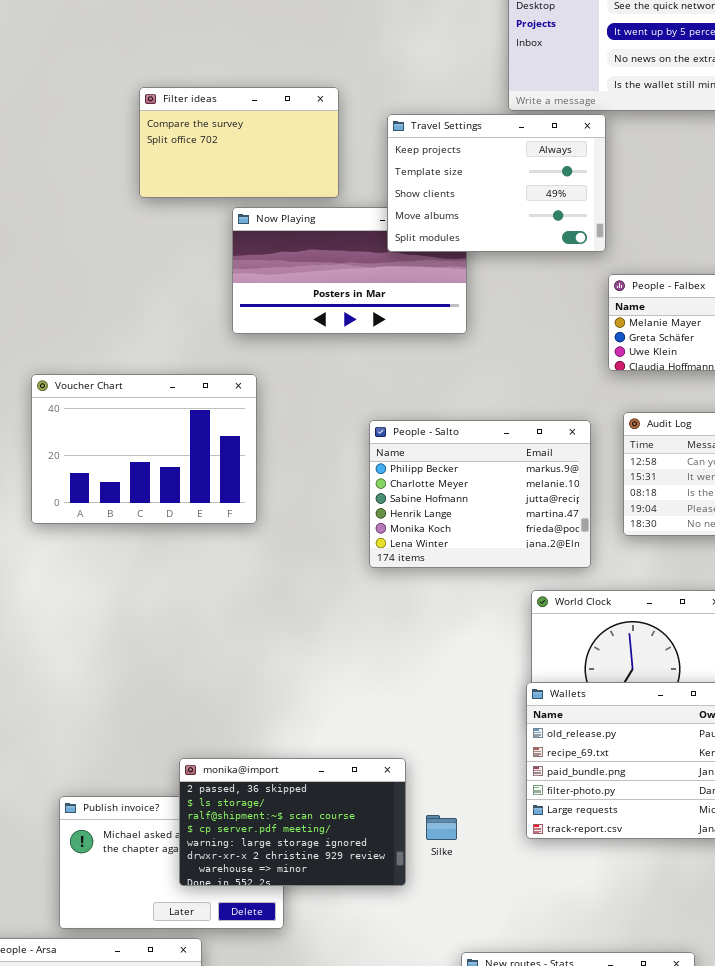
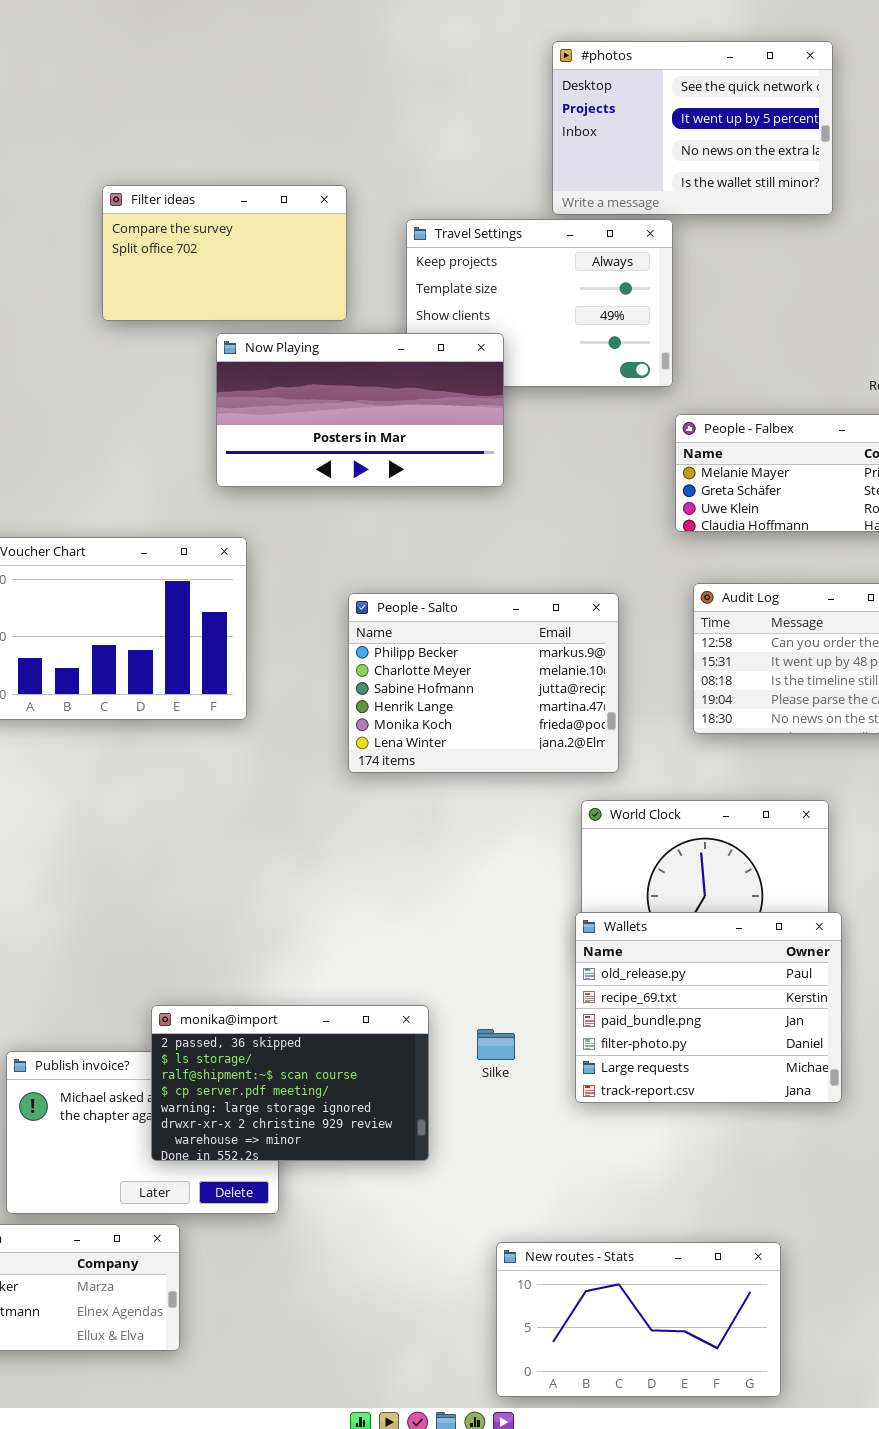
Now Playing: [232,207,467,334] -> [216,333,504,487], raised
People - Salto: [369,420,591,568] -> [348,593,619,773], moved
Silke: [426,815,457,840] -> [477,1029,515,1060], moved

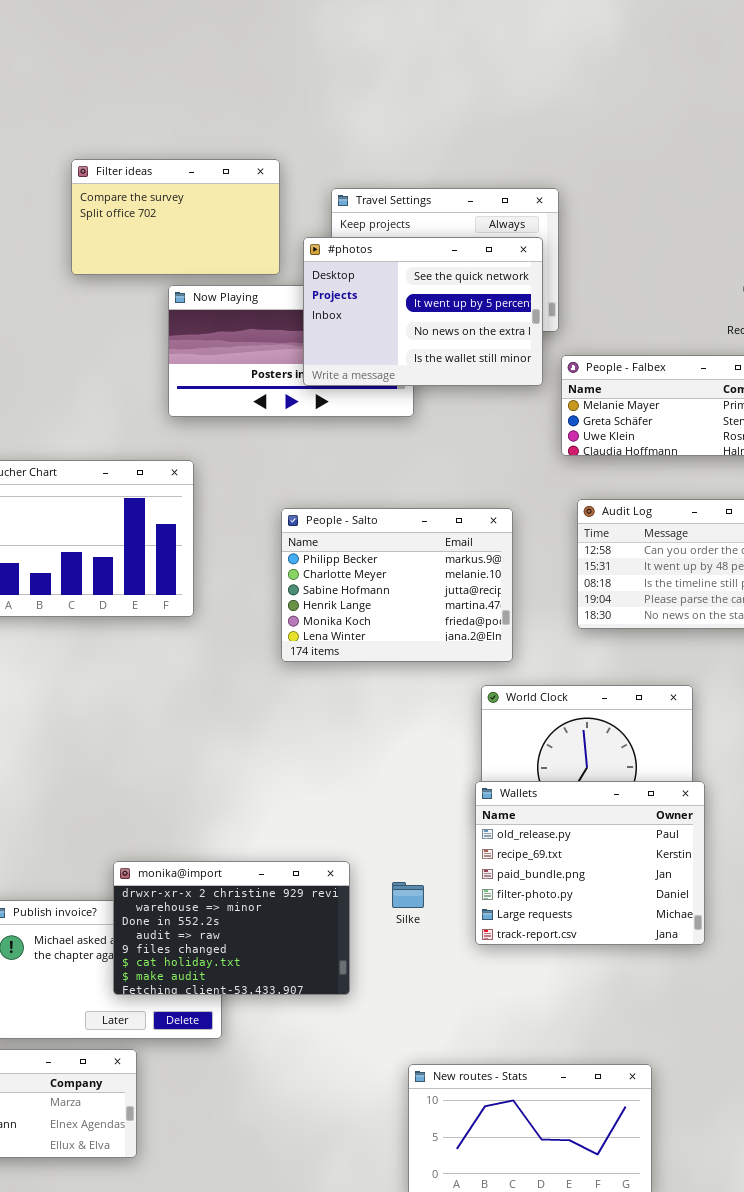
#photos: [552,41,833,215] -> [303,237,543,386], moved
monika@import: [151,1005,429,1161] -> [113,861,350,995], scrolled down 5 rows

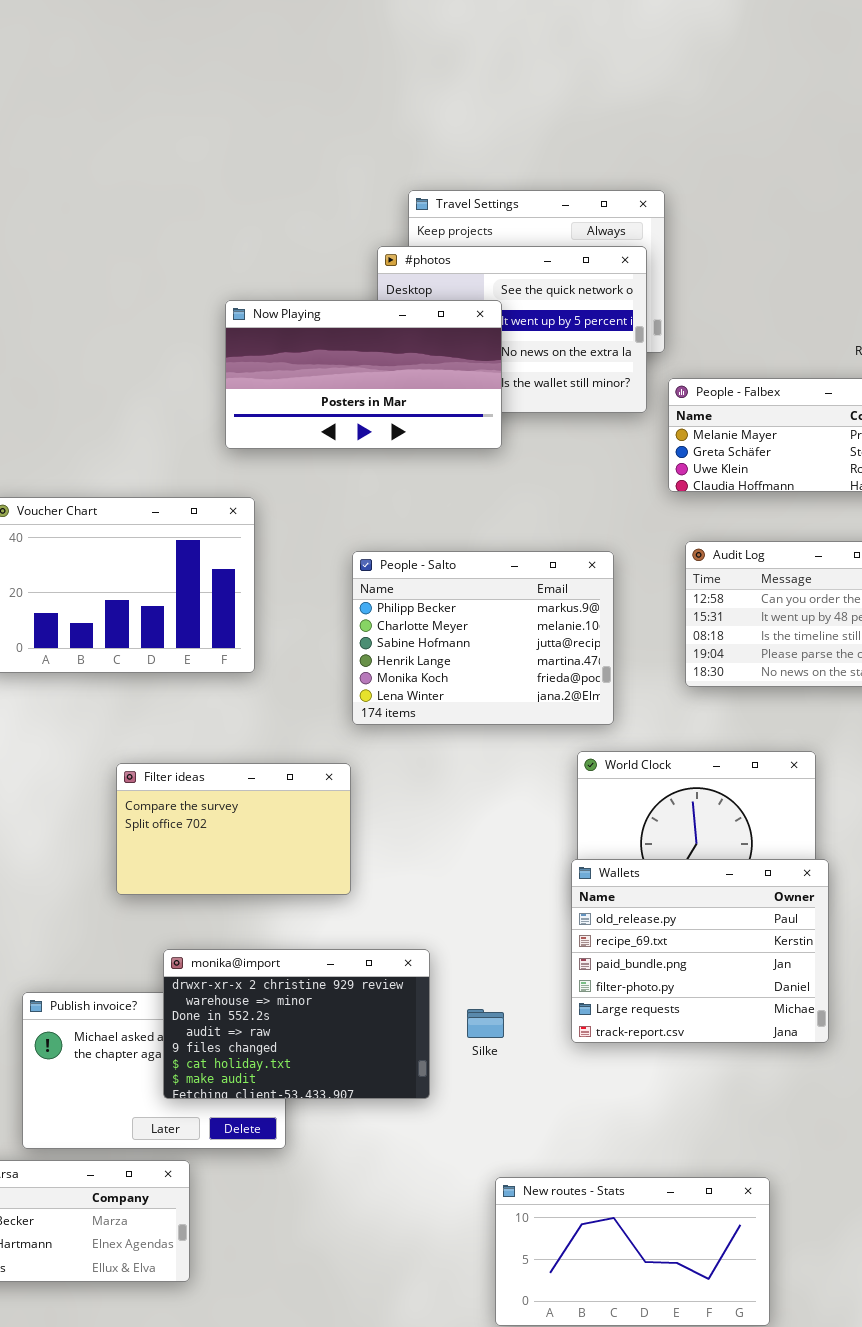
Filter ideas: [71,159,280,275] -> [116,763,351,895], moved
Now Playing: [168,285,414,417] -> [225,300,502,449], raised
Silke: [392,882,424,908] -> [467,1009,504,1038], moved

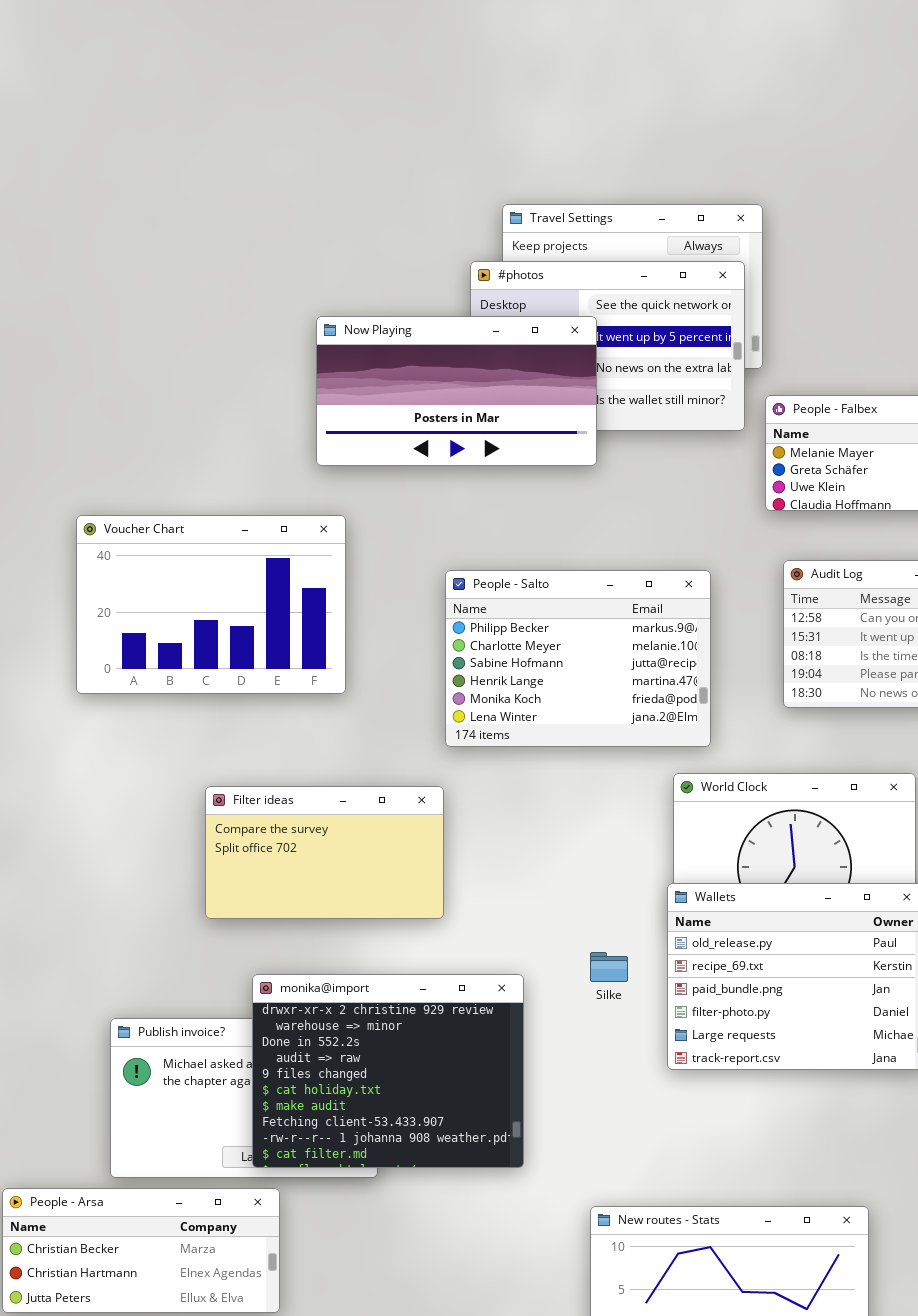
monika@import: [163,949,430,1099] -> [252,974,524,1168], resized
Silke: [467,1009,504,1038] -> [590,952,628,982], moved

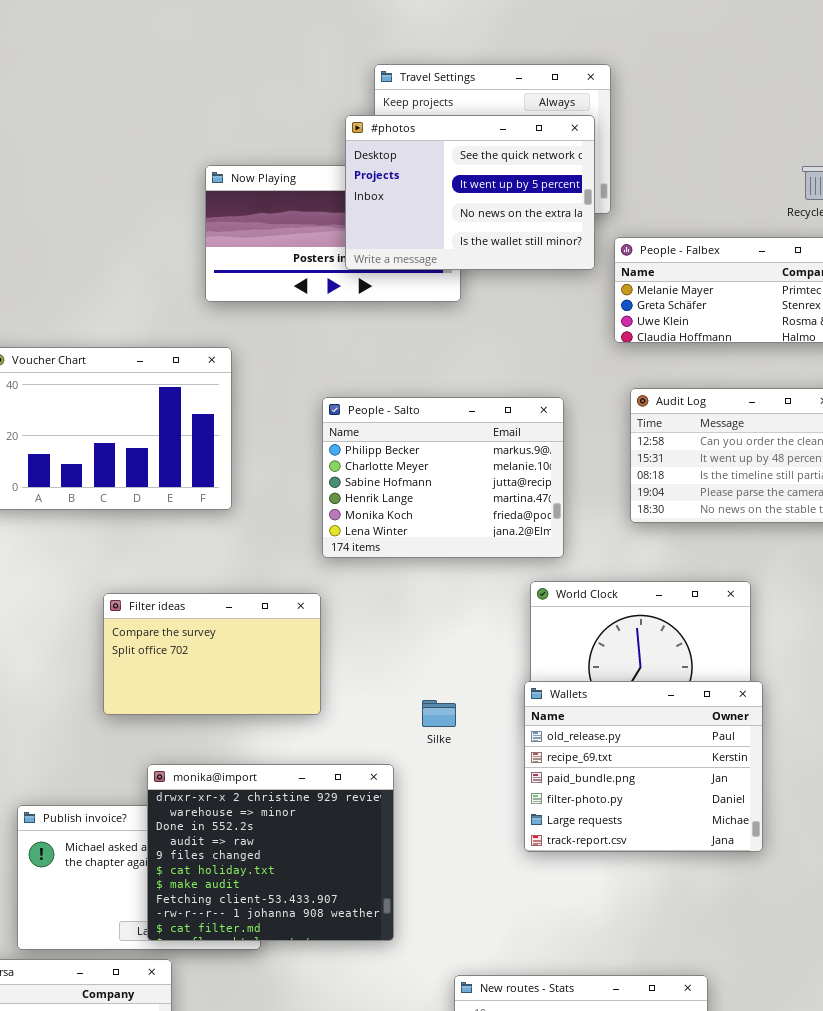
#photos: [470,261,745,431] -> [345,115,595,270], raised
Silke: [590,952,628,982] -> [422,700,456,727], moved

